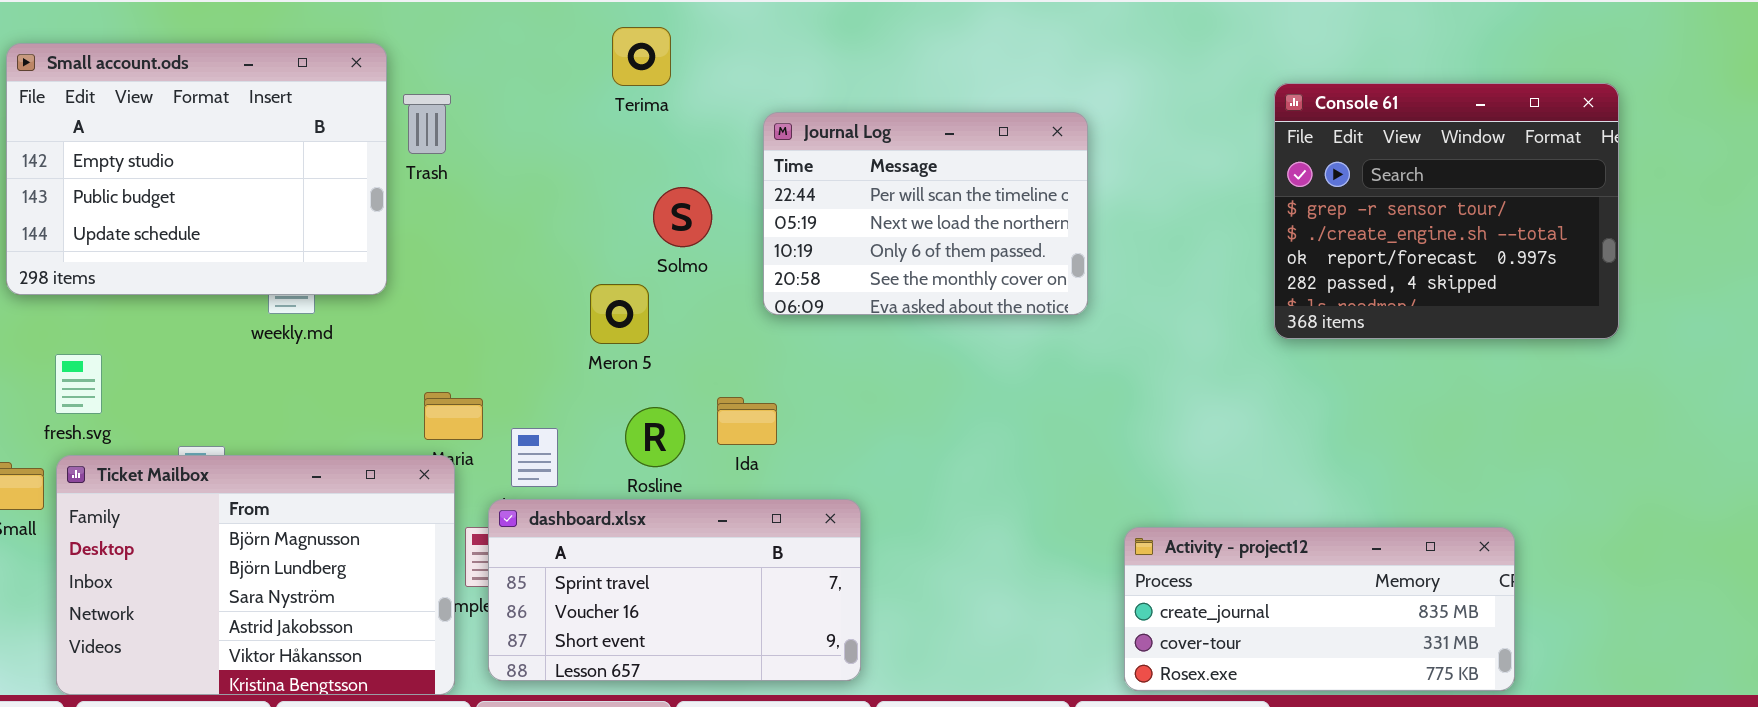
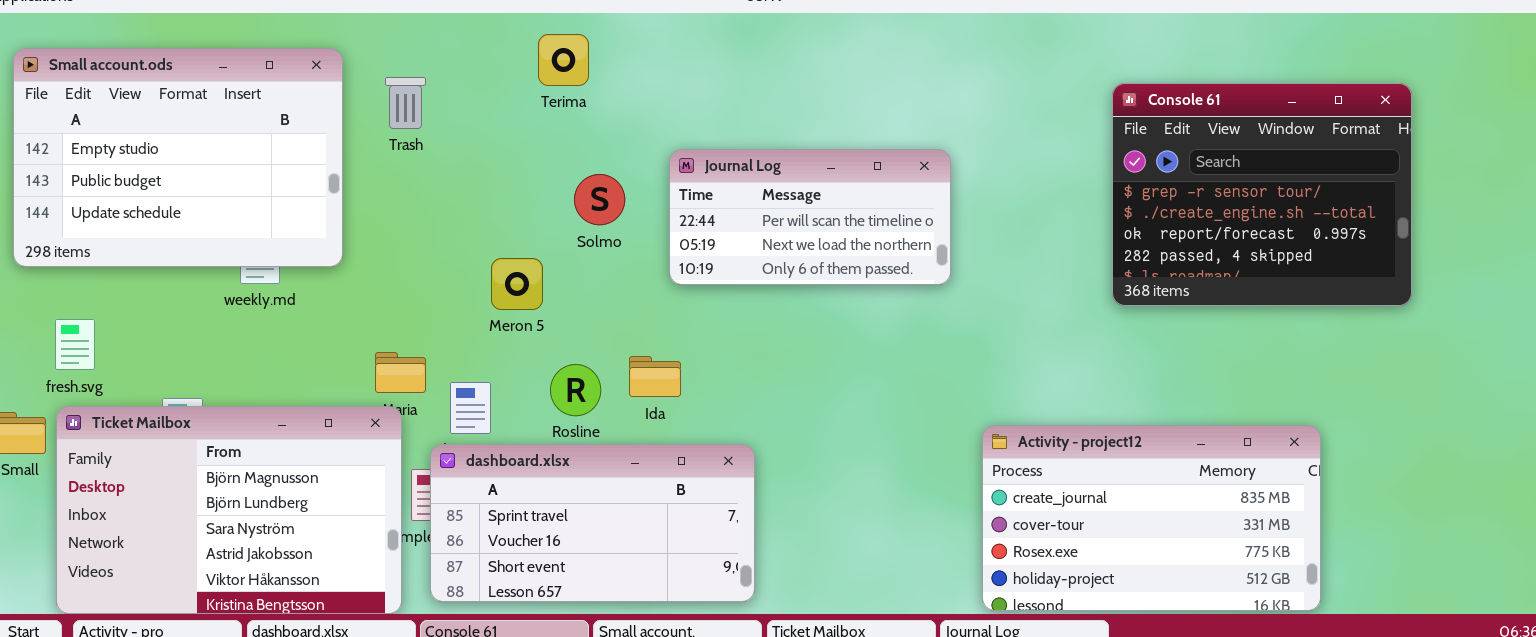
Trash: [403,94,451,154] -> [385,77,426,129], moved
Journal Log: [763,112,1088,315] -> [669,149,951,285], resized
Meron 5: [590,284,649,344] -> [491,258,543,310], moved
Activity - project12: [1124,527,1515,691] -> [982,425,1321,611], resized

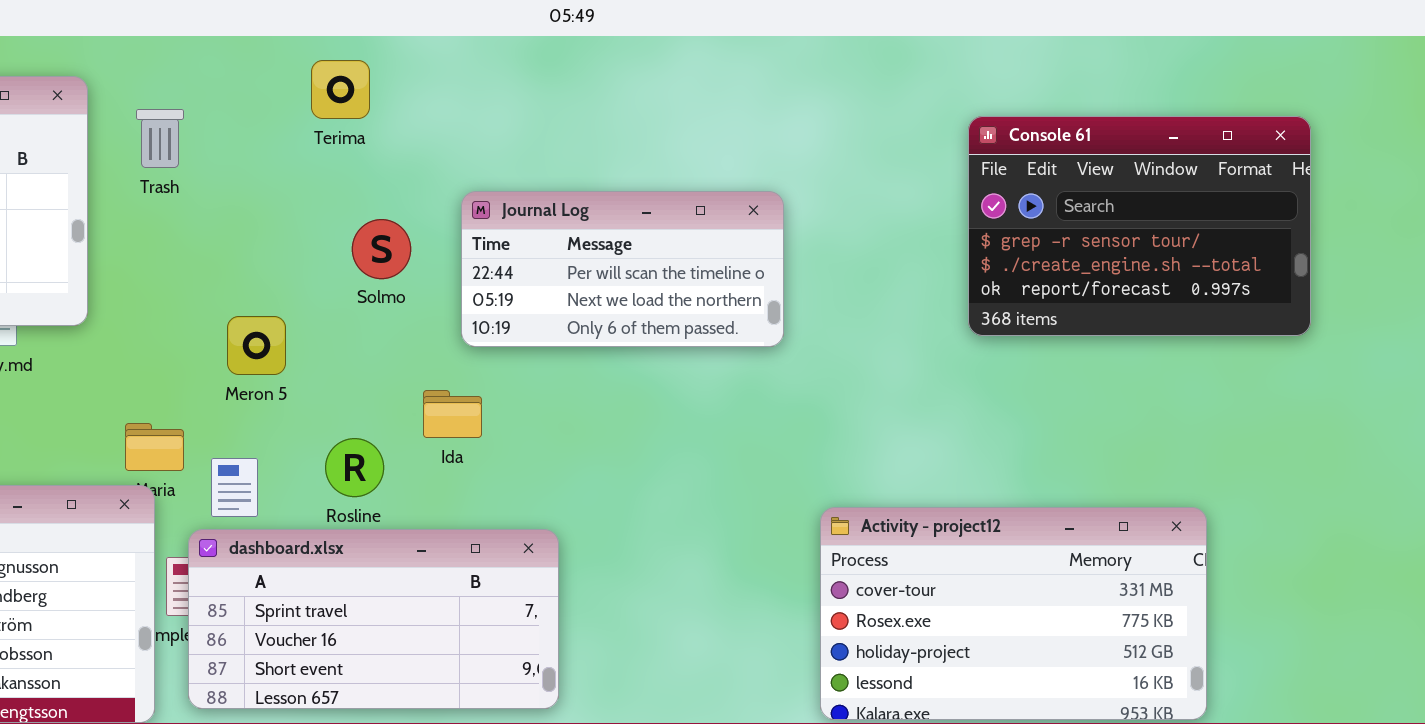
Console 61: [1112,83,1412,306] -> [968,116,1311,336], resized
Meron 5: [491,258,543,310] -> [227,316,286,375], moved
Ida: [629,356,681,397] -> [423,390,482,438], moved
Activity - project12: [982,425,1321,611] -> [820,507,1207,720], scrolled down 1 row

